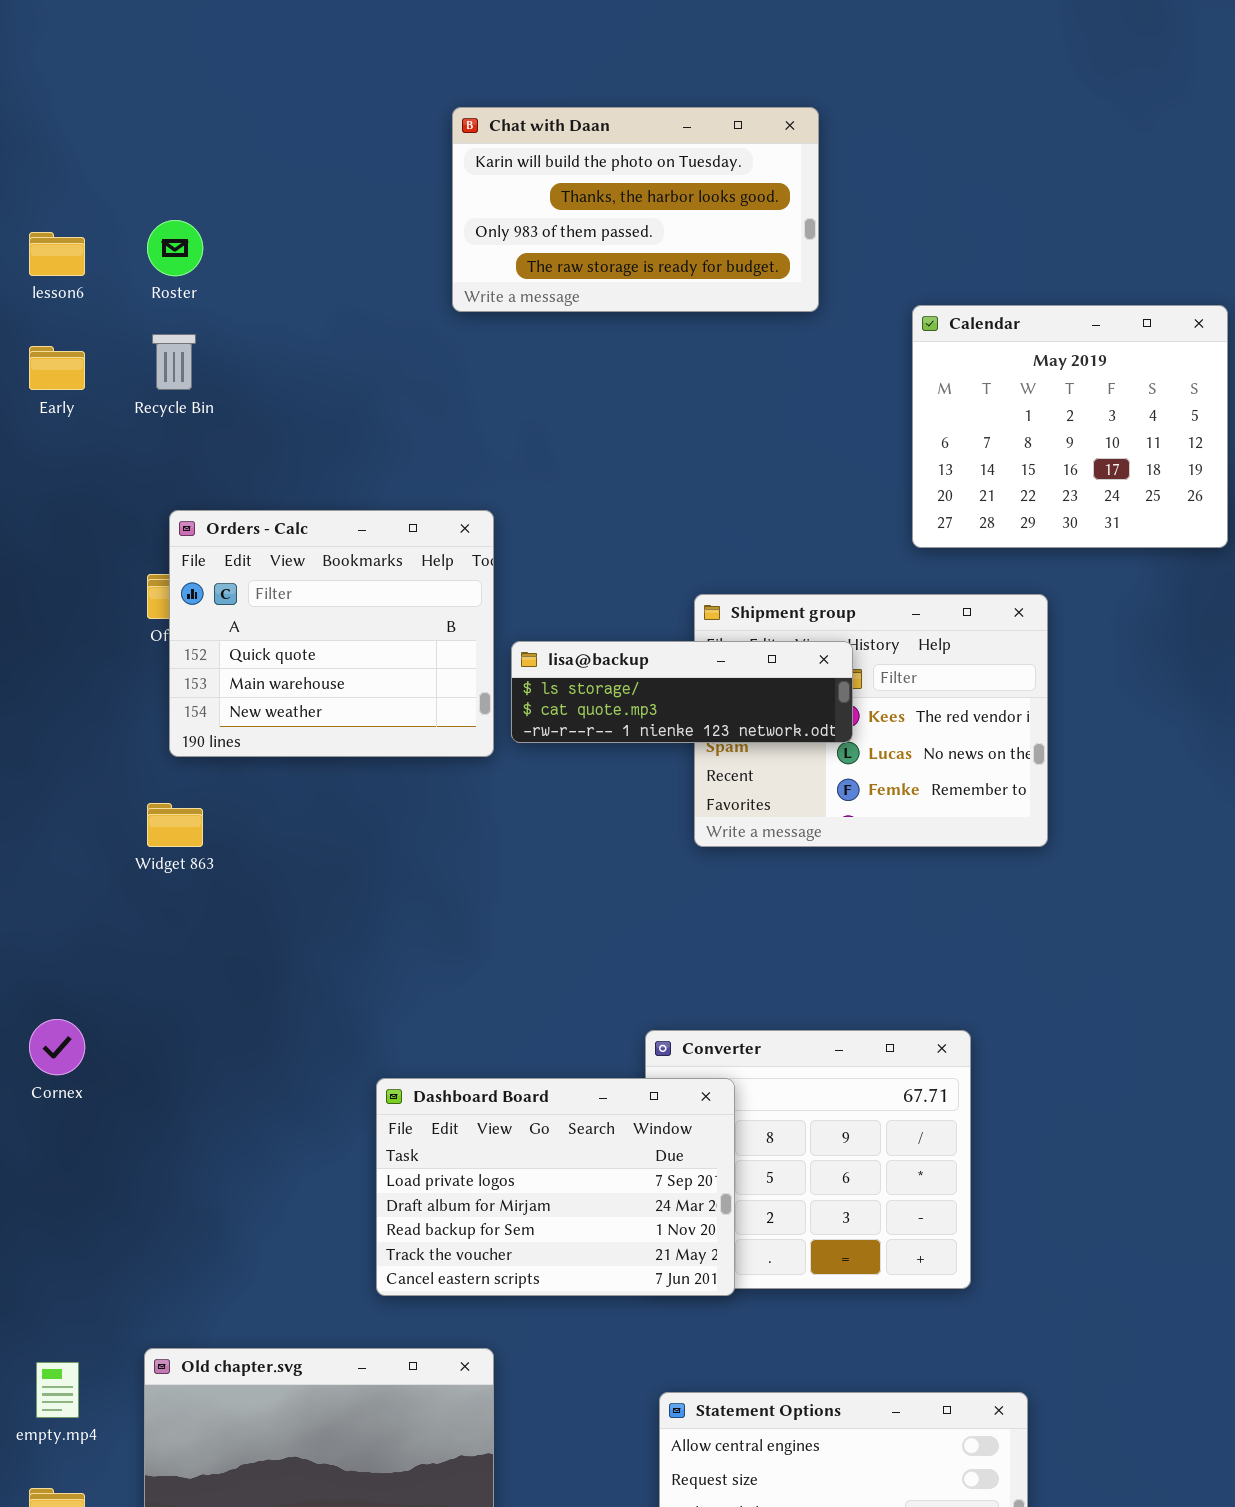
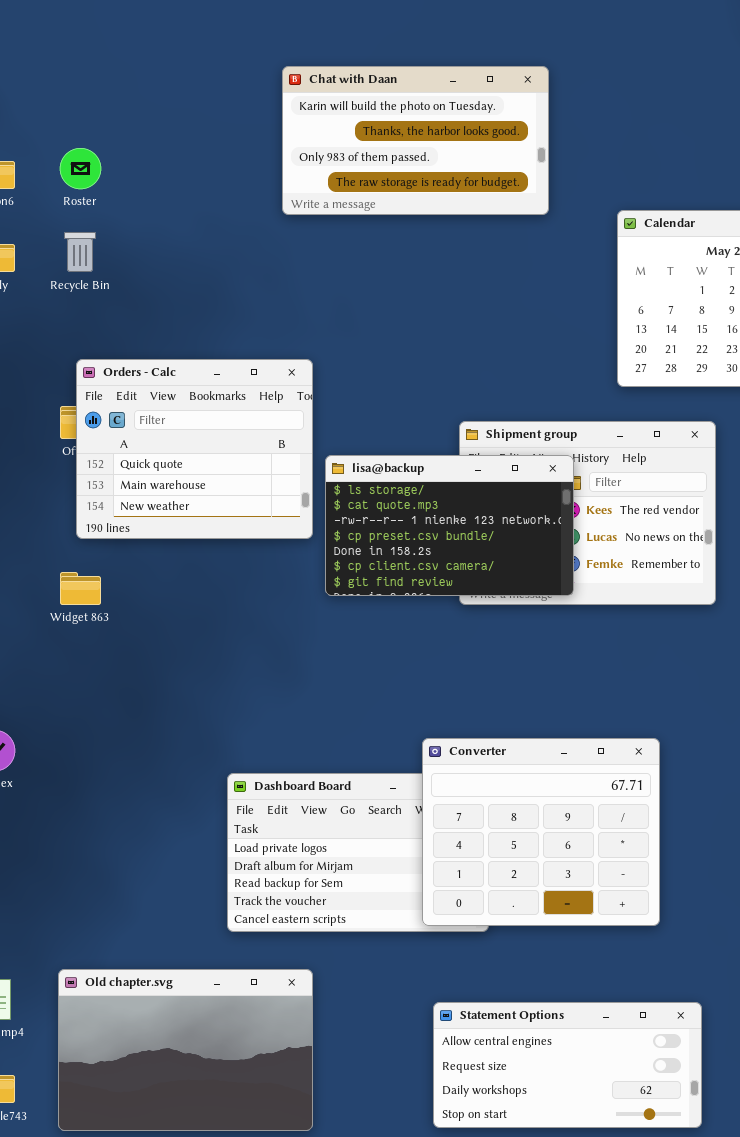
lisa@backup: [511,641,853,743] -> [325,455,574,596], resized
Converter: [645,1030,971,1289] -> [422,738,660,926], raised

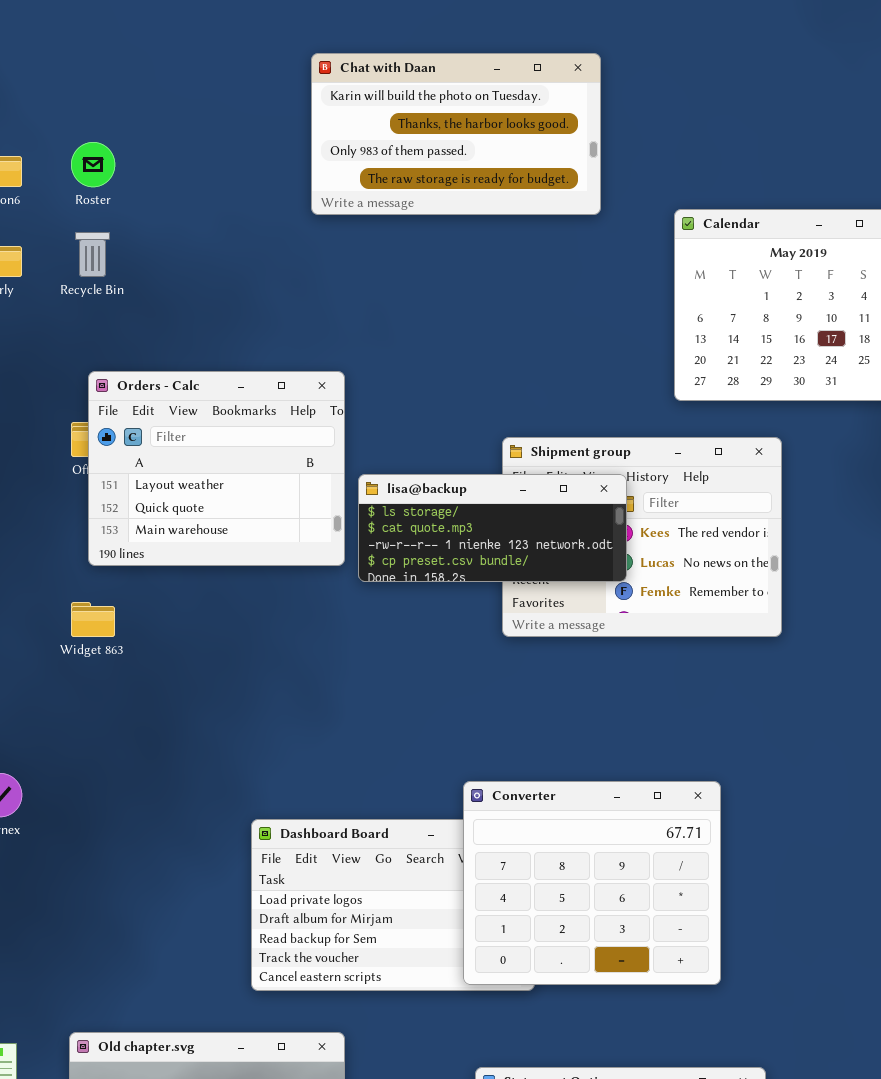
Orders - Calc: [76,359,313,539] -> [88,371,345,566], scrolled up 1 row
lisa@backup: [325,455,574,596] -> [358,474,627,582], resized

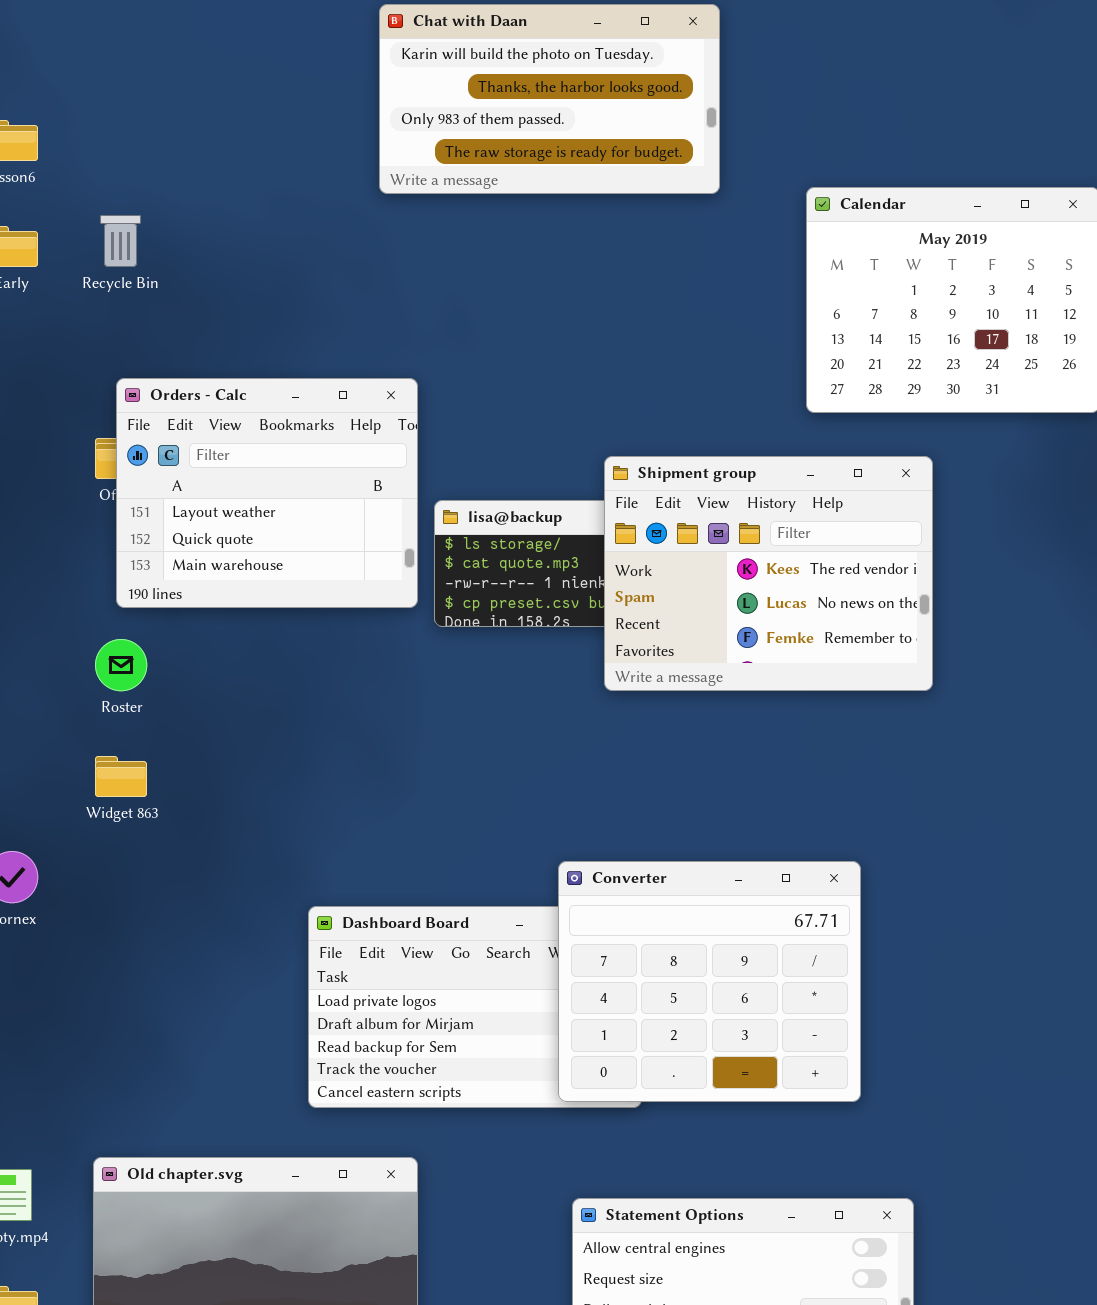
Roster: [71,142,115,187] -> [95,639,147,691], moved
Shipment group: [502,437,782,637] -> [604,456,933,691], raised
Widget 863: [71,602,115,637] -> [95,756,147,797], moved

